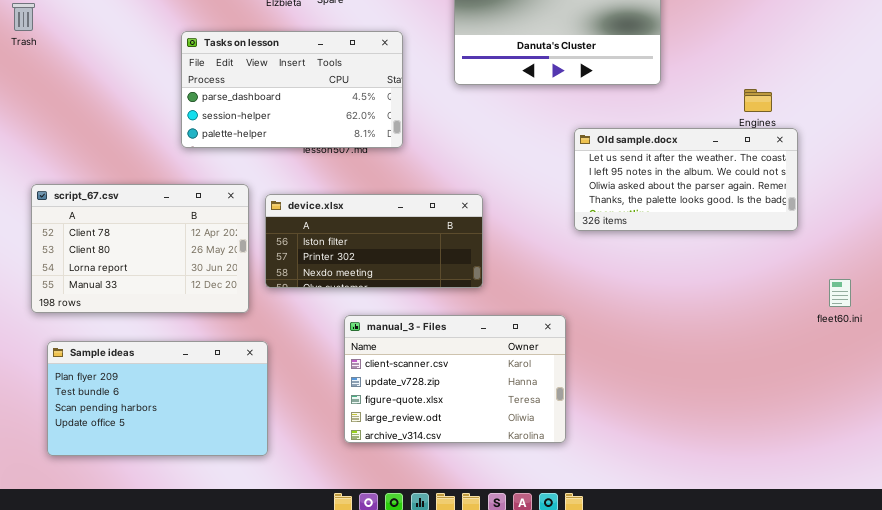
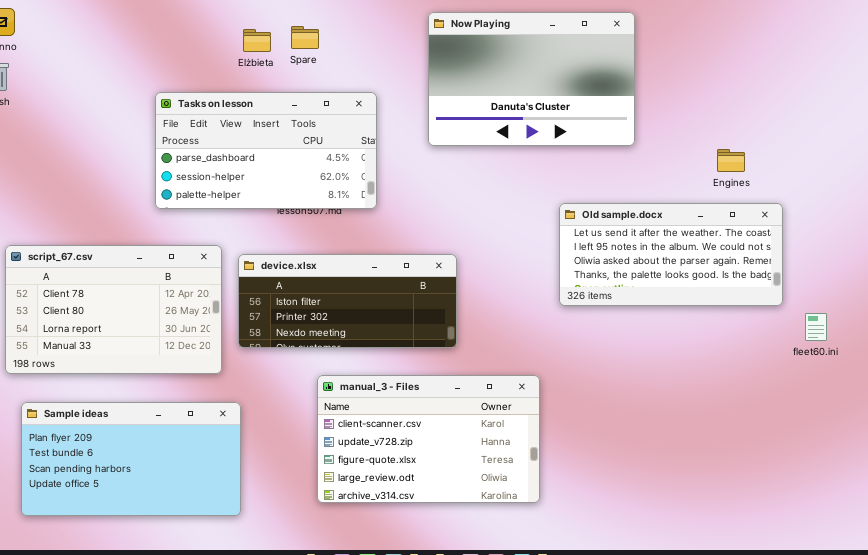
Old sample.docx: [574,128,798,231] -> [559,203,783,306], moved
fleet60.ini: [829,279,851,307] -> [805,313,827,341], moved

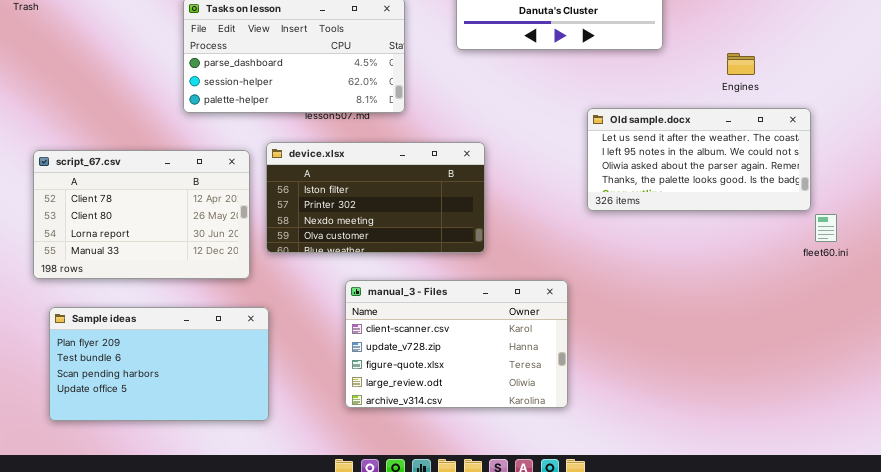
Engines: [717,149,745,172] -> [727,53,755,75], moved
device.xlsx: [238,254,457,348] -> [266,142,485,253], resized
fleet60.ini: [805,313,827,341] -> [815,214,837,242], moved

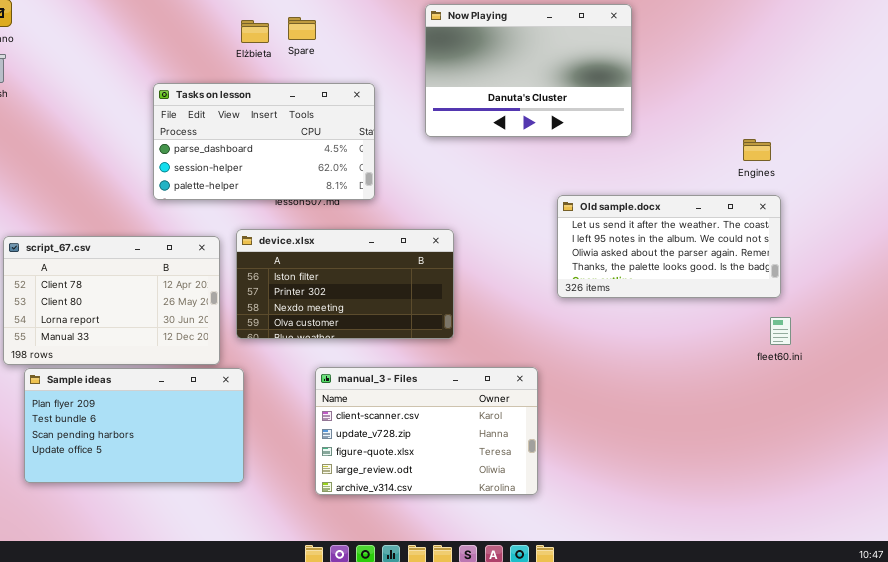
Engines: [727,53,755,75] -> [743,139,771,161], moved
fleet60.ini: [815,214,837,242] -> [770,317,791,345], moved
Sample ideas: [49,307,269,421] -> [24,368,244,483], moved

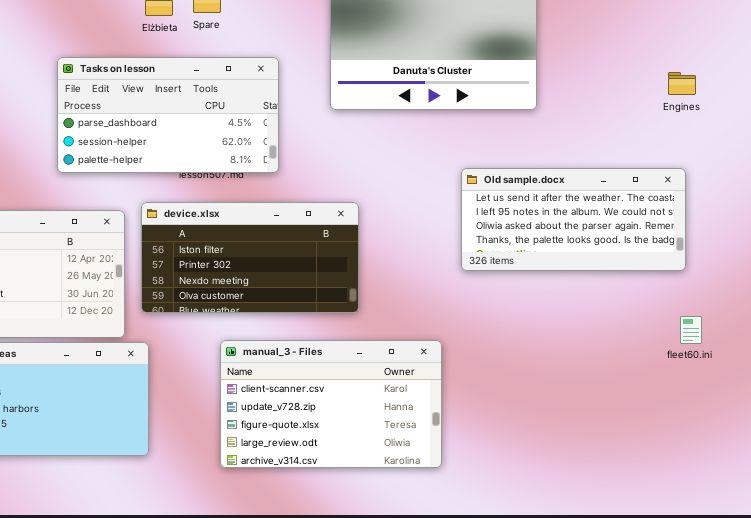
Engines: [743,139,771,161] -> [668,72,696,95], moved
fleet60.ini: [770,317,791,345] -> [680,316,702,344], moved

